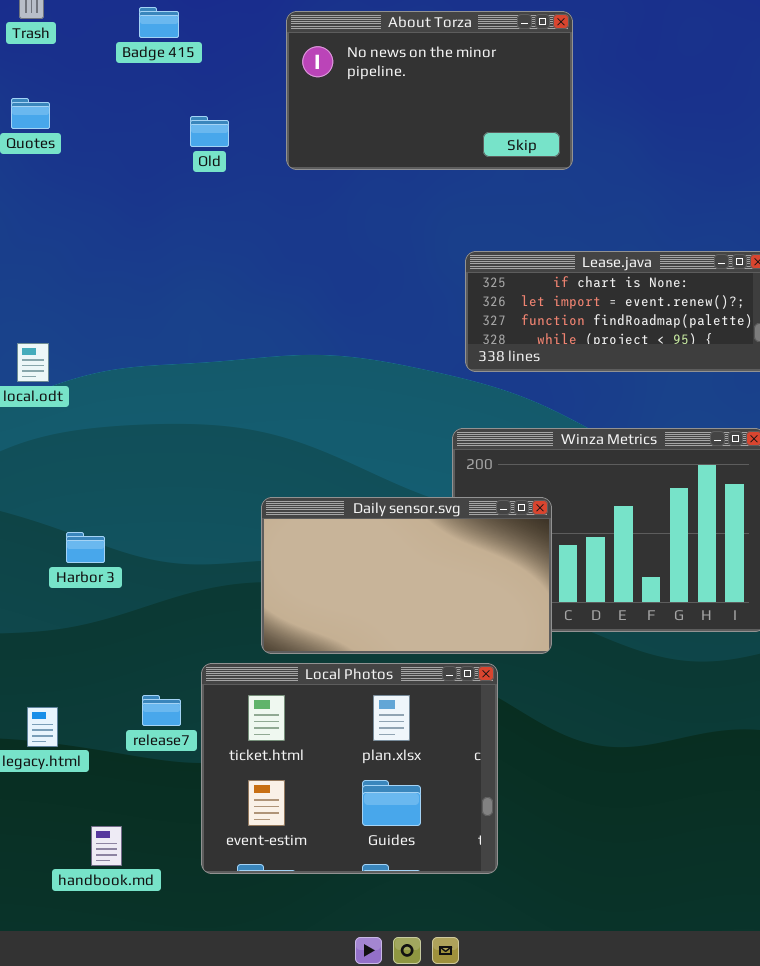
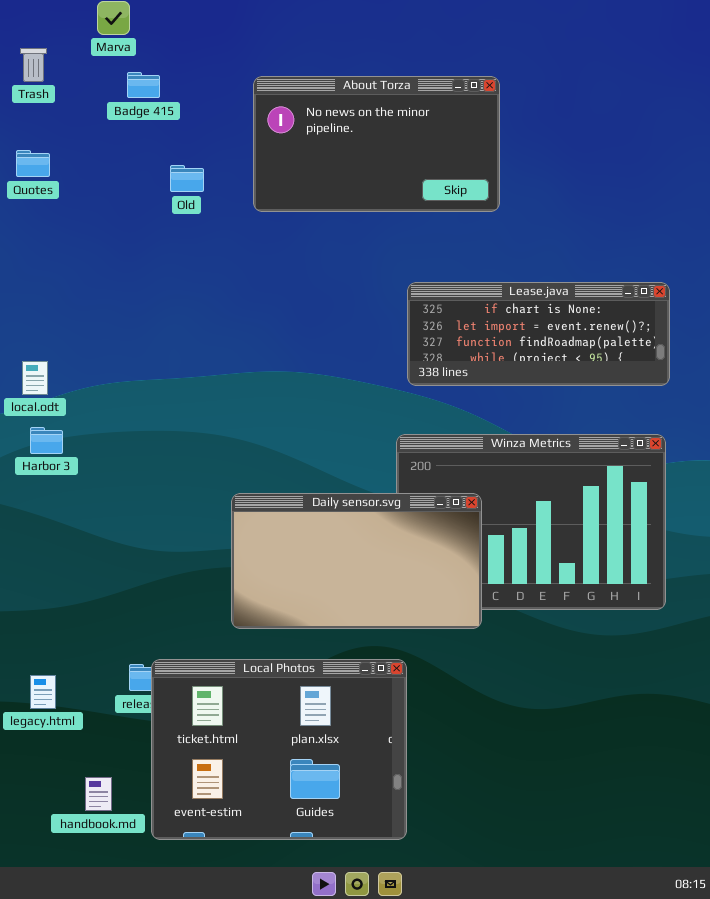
Harbor 3: [66,532,105,563] -> [30,427,63,454], moved
Local Photos: [201,663,498,874] -> [151,659,407,840], moved

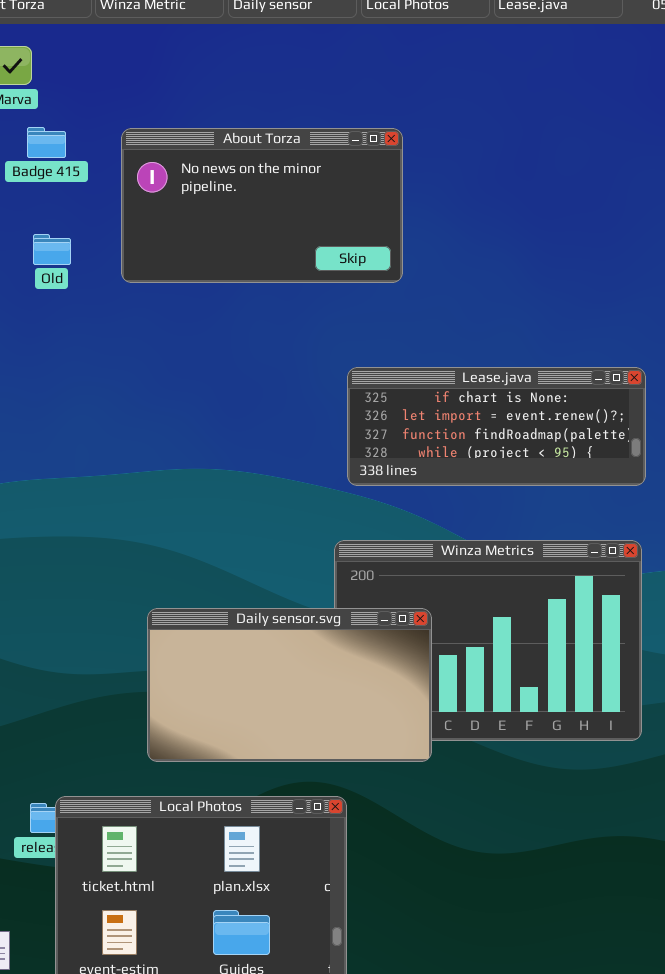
About Torza: [253,76,500,212] -> [121,128,403,283], moved
Old: [170,165,204,192] -> [33,234,71,265], moved

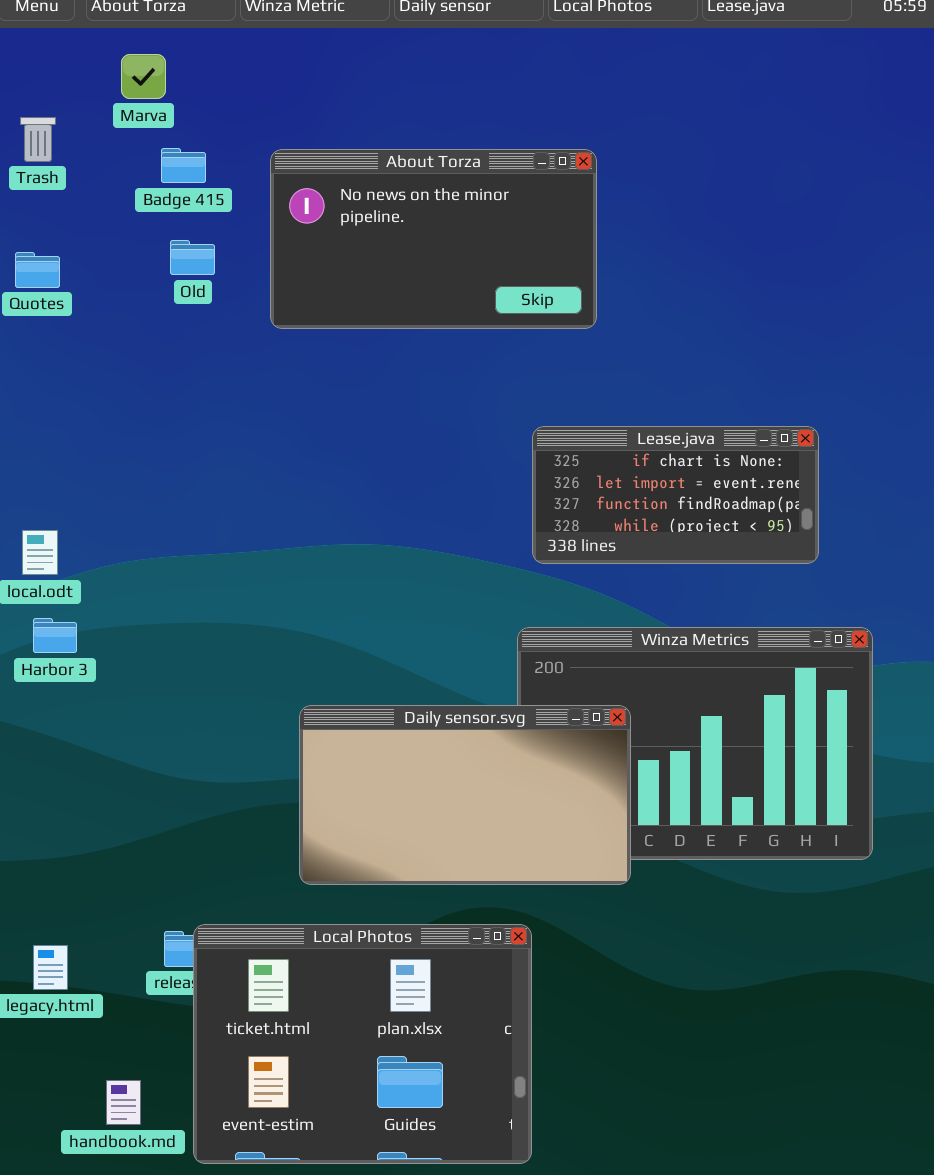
Old: [33,234,71,265] -> [170,240,215,275], moved
Lease.java: [347,367,646,486] -> [532,426,819,564], resized

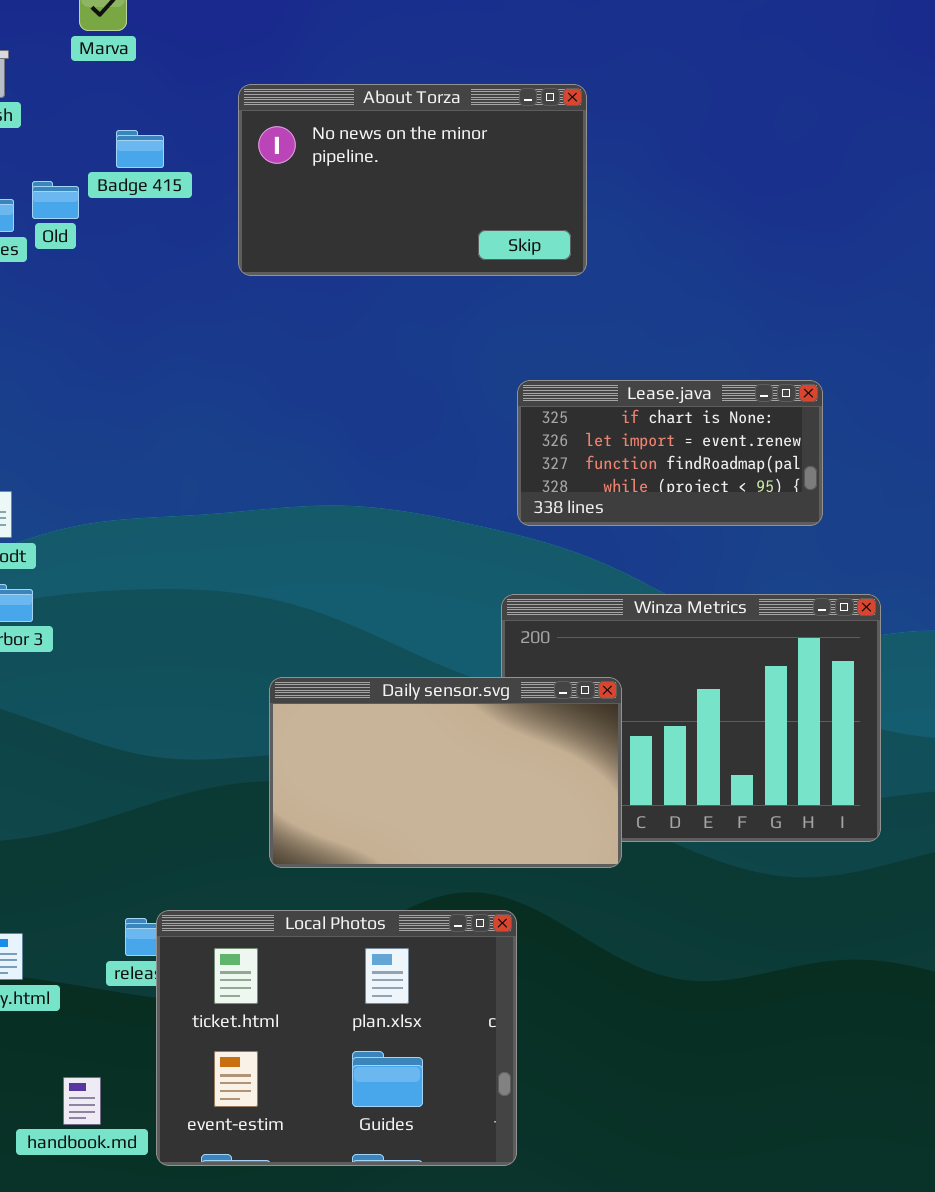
Badge 415: [161,148,206,183] -> [116,130,164,168], moved
Old: [170,240,215,275] -> [32,181,79,219], moved

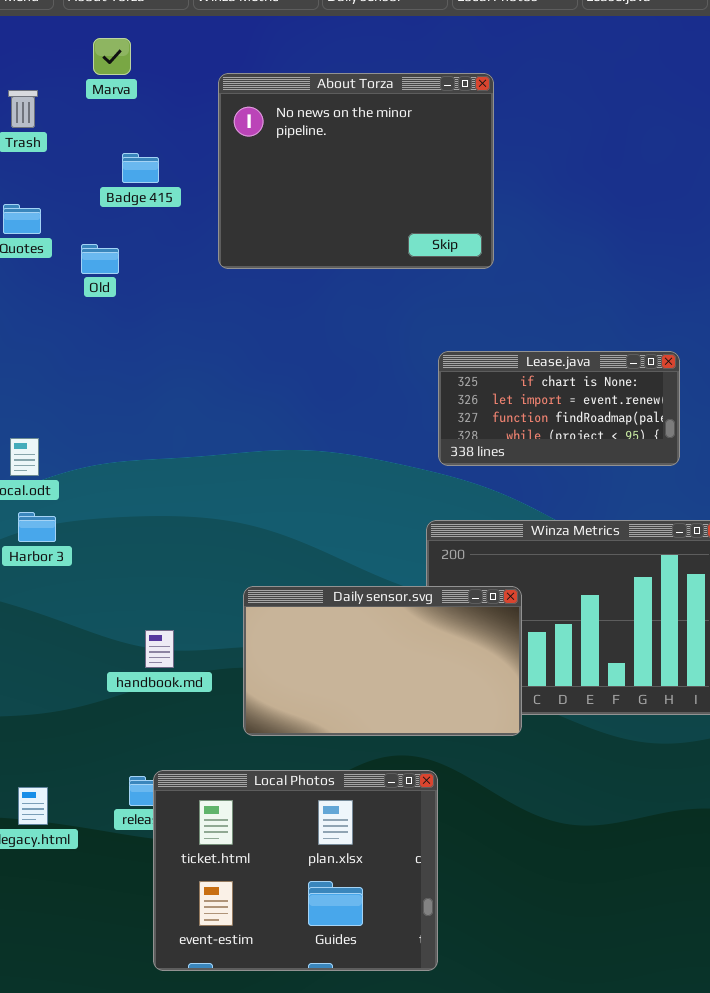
About Torza: [238,84,587,276] -> [218,73,494,269], resized
Old: [32,181,79,219] -> [81,244,119,274], moved
handbook.md: [63,1077,101,1125] -> [145,630,174,668], moved

